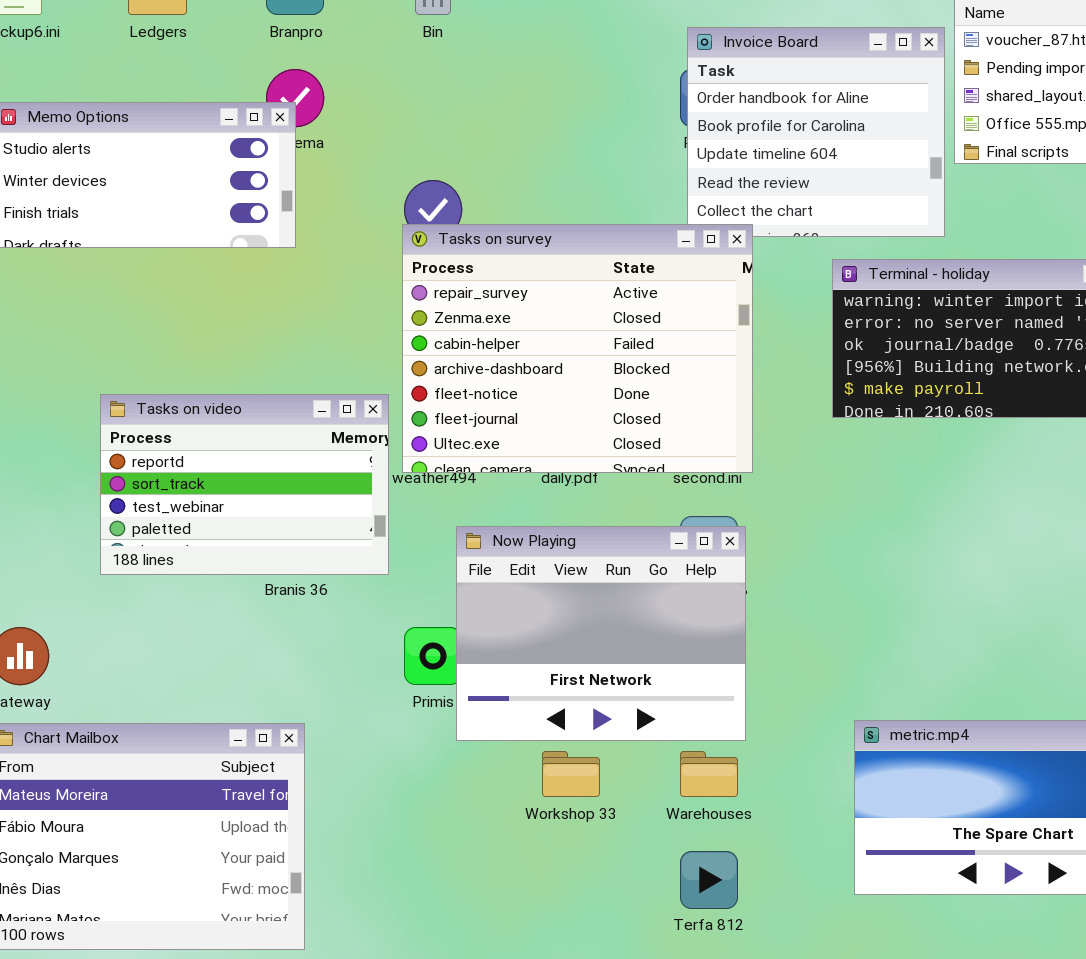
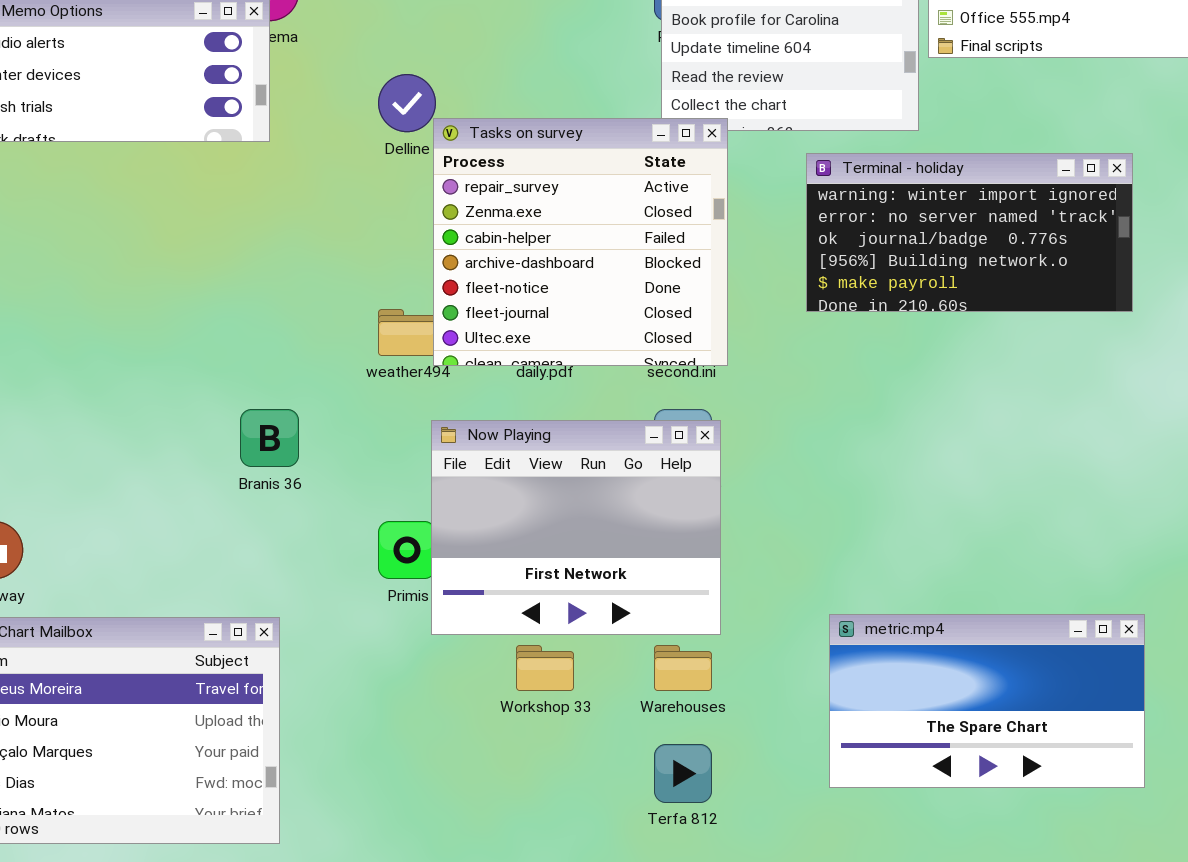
Tasks on survey: [402,224,753,473] -> [433,118,728,366], resized
Tasks on video: [100,394,389,575] -> none, closed

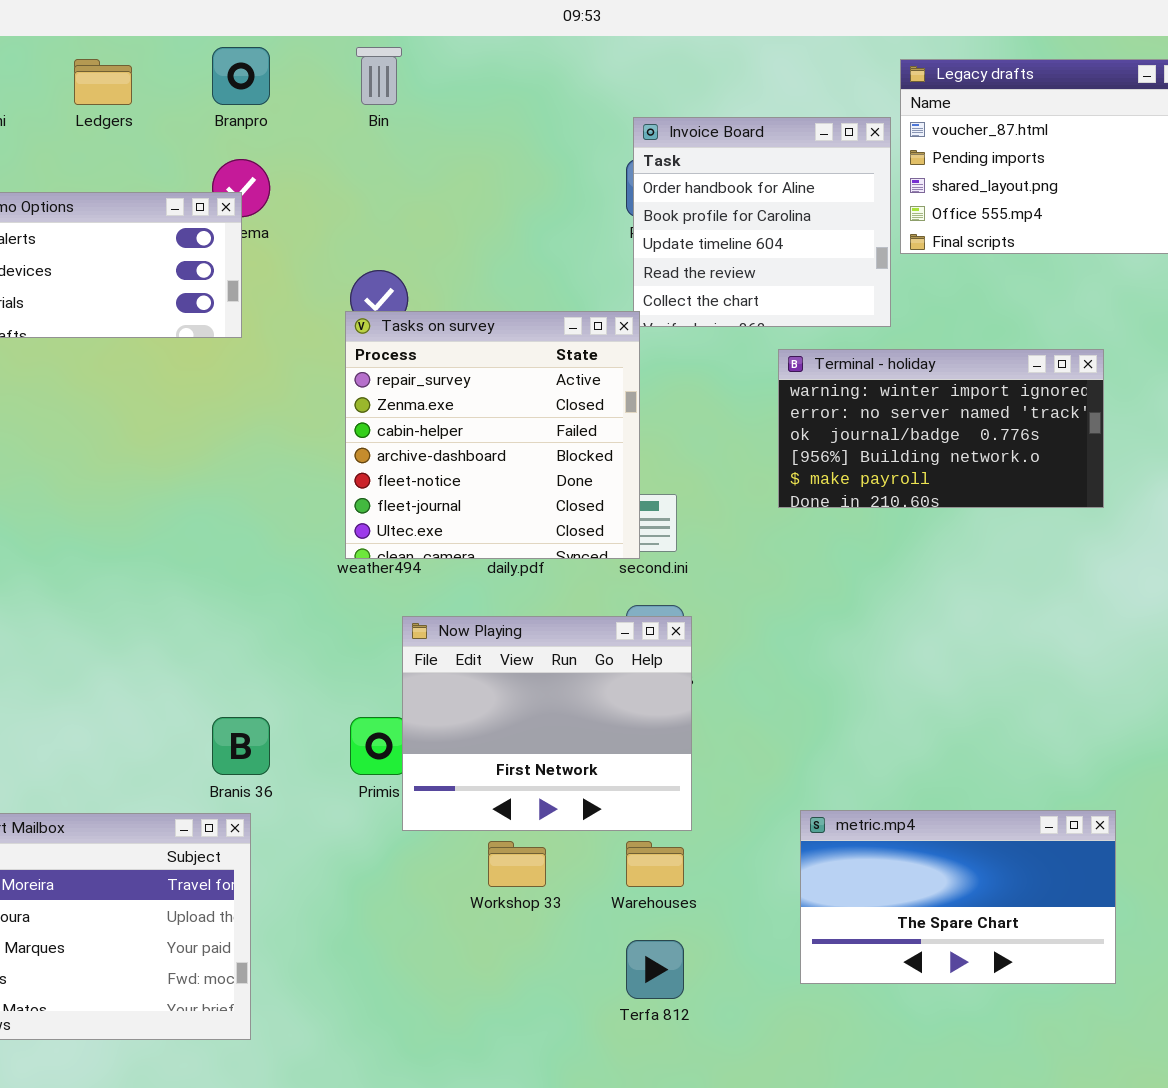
Tasks on survey: [433,118,728,366] -> [345,311,640,559], moved
Branis 36: [240,409,299,467] -> [212,717,270,775], moved

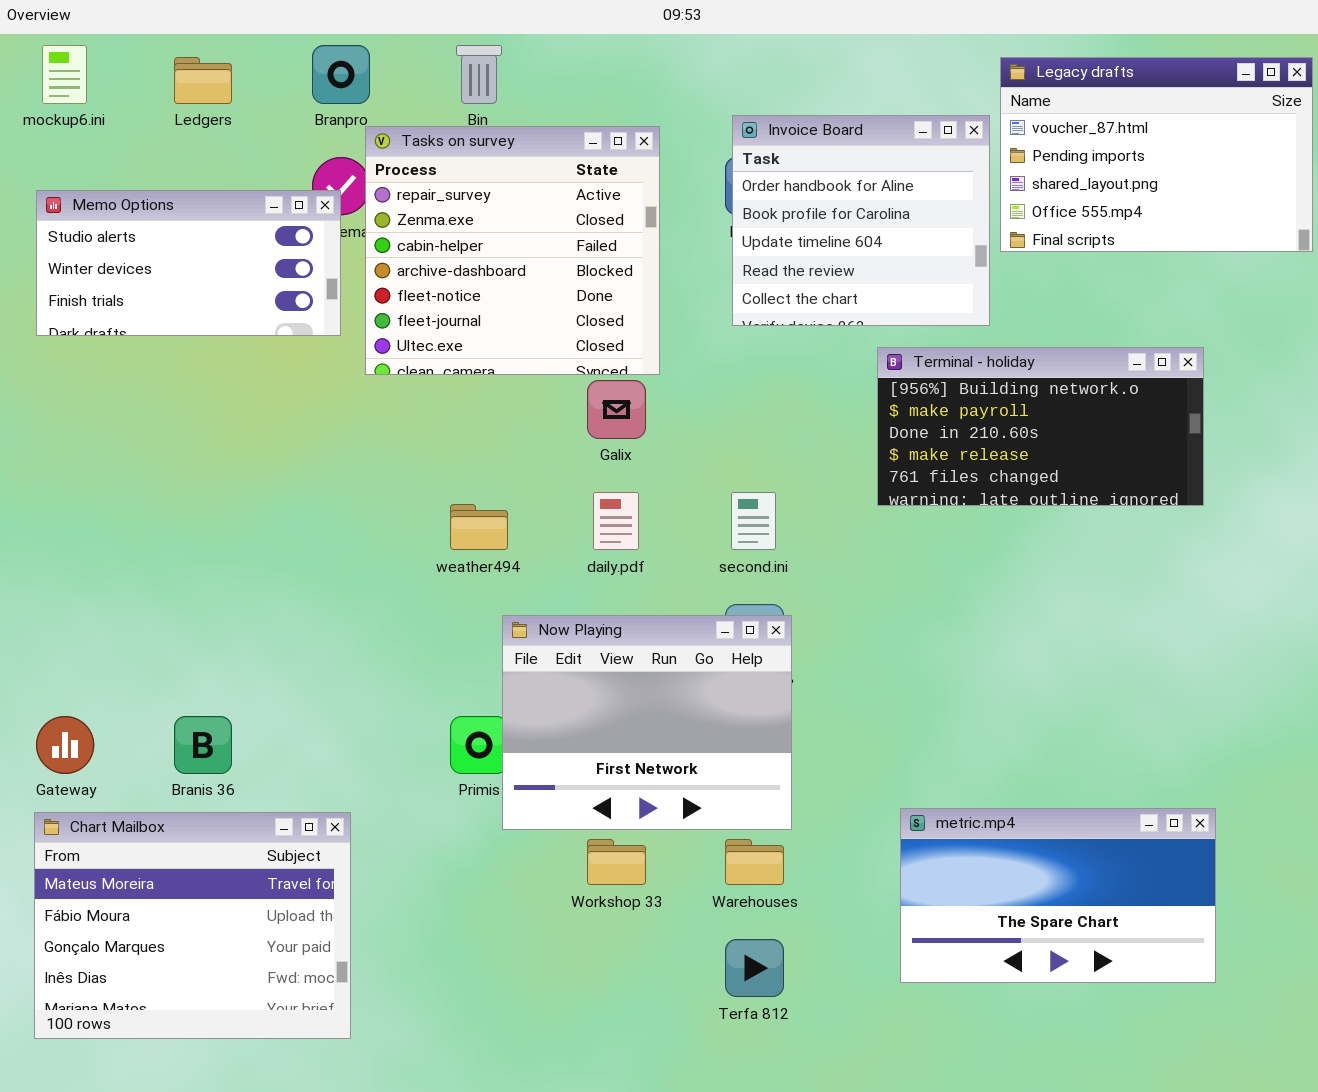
Tasks on survey: [345,311,640,559] -> [365,126,660,375], moved
Terminal - holiday: [778,349,1104,508] -> [877,347,1204,506], scrolled down 3 rows
Branis 36: [212,717,270,775] -> [174,716,232,774], moved

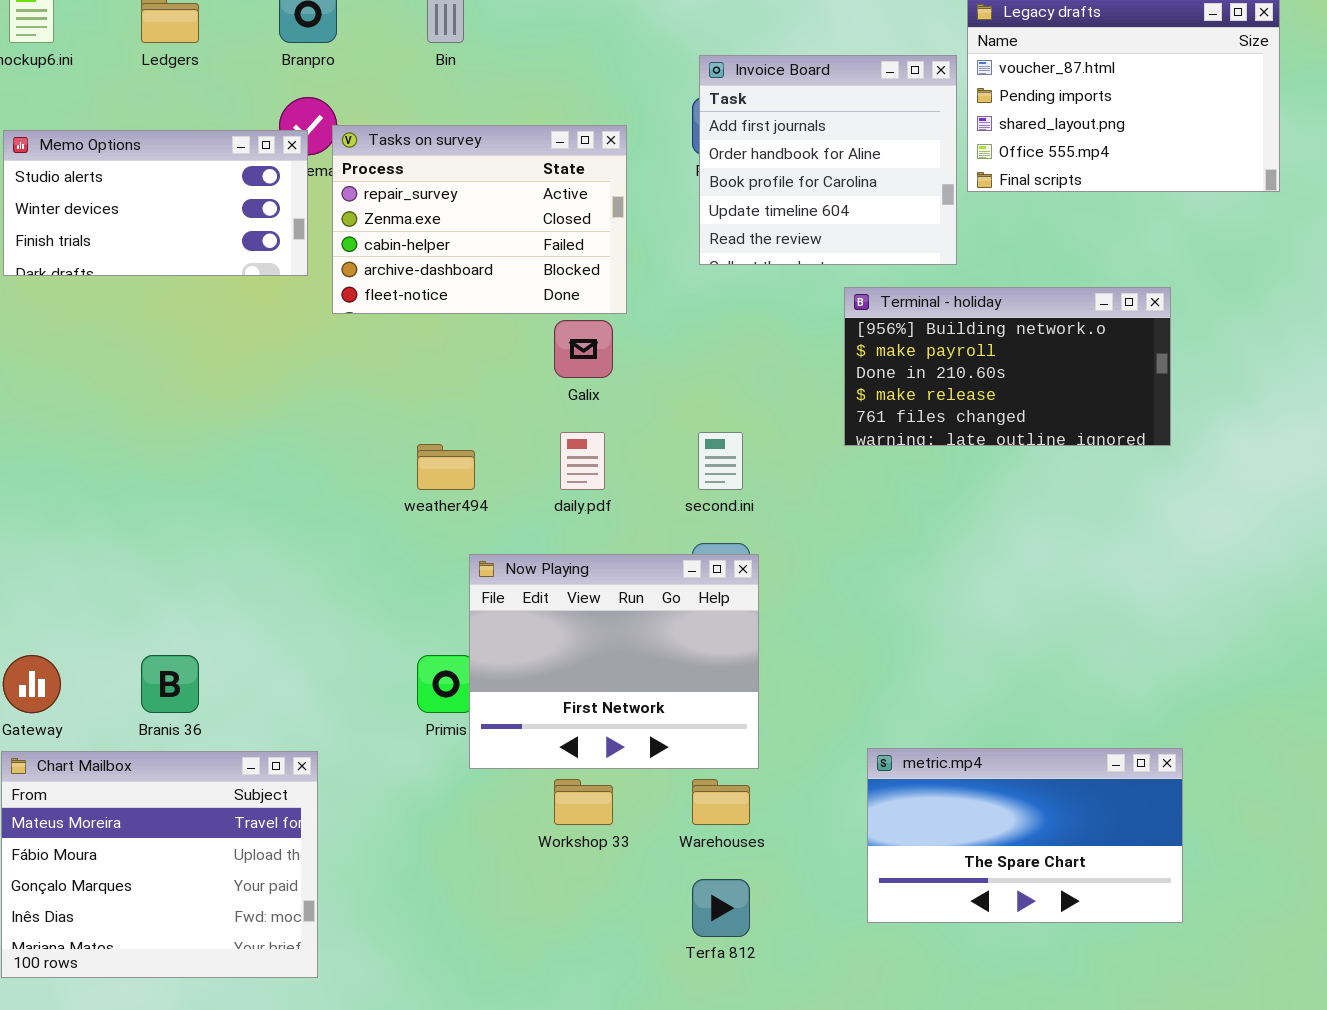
Invoice Board: [732,115,990,326] -> [699,55,957,265], scrolled up 1 row
Tasks on survey: [365,126,660,375] -> [332,125,627,314], resized

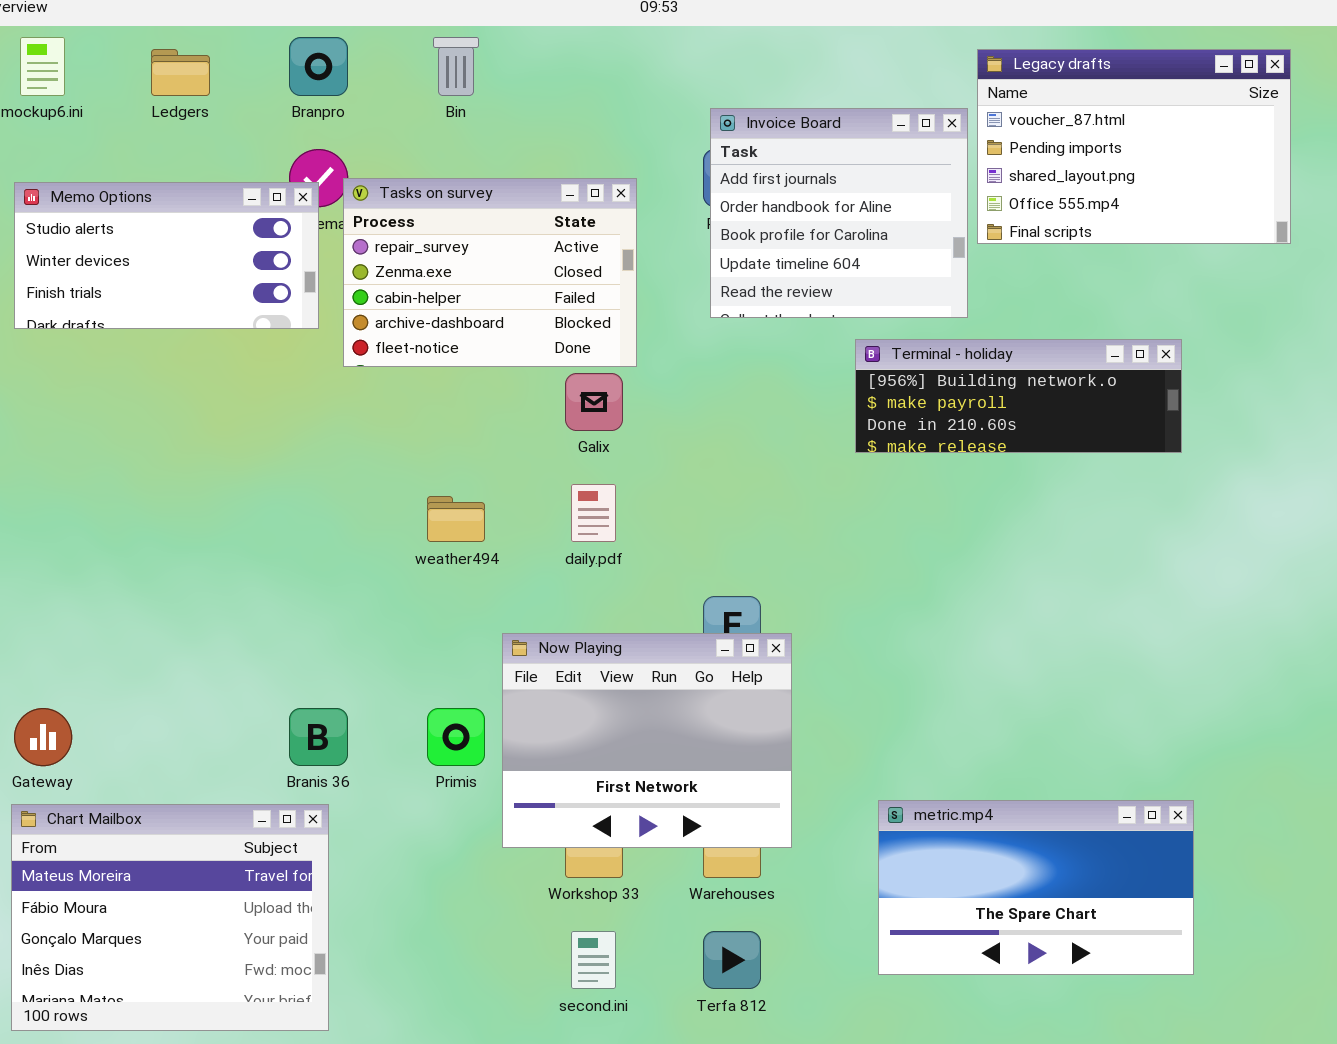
Terminal - holiday: [844,287,1171,446] -> [855,339,1182,453], resized
second.ini: [698,432,743,490] -> [571,931,616,989], moved
Now Playing: [469,554,759,769] -> [502,633,792,848], moved
Branis 36: [141,655,199,713] -> [289,708,348,766], moved

